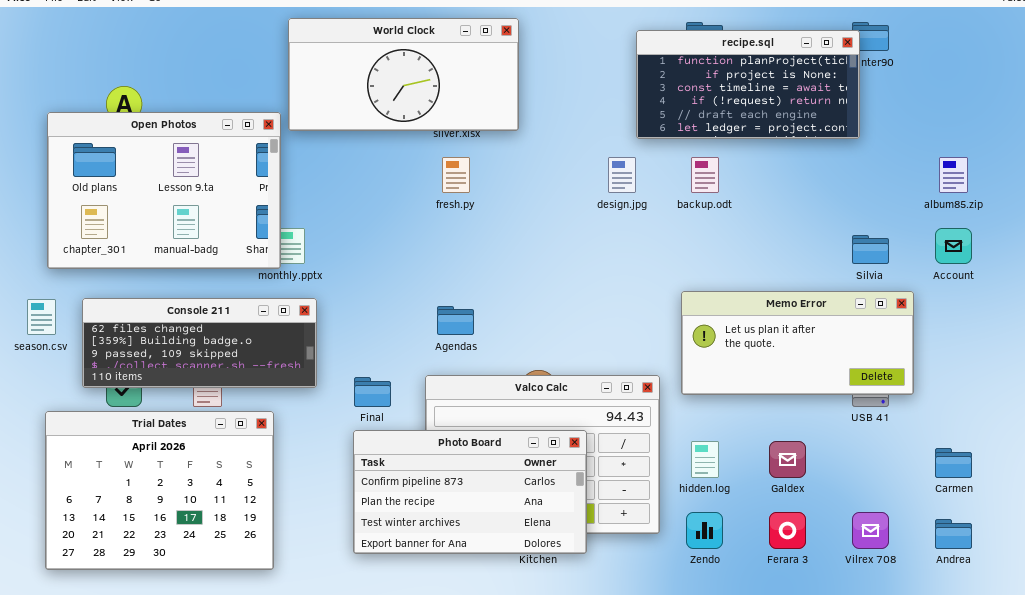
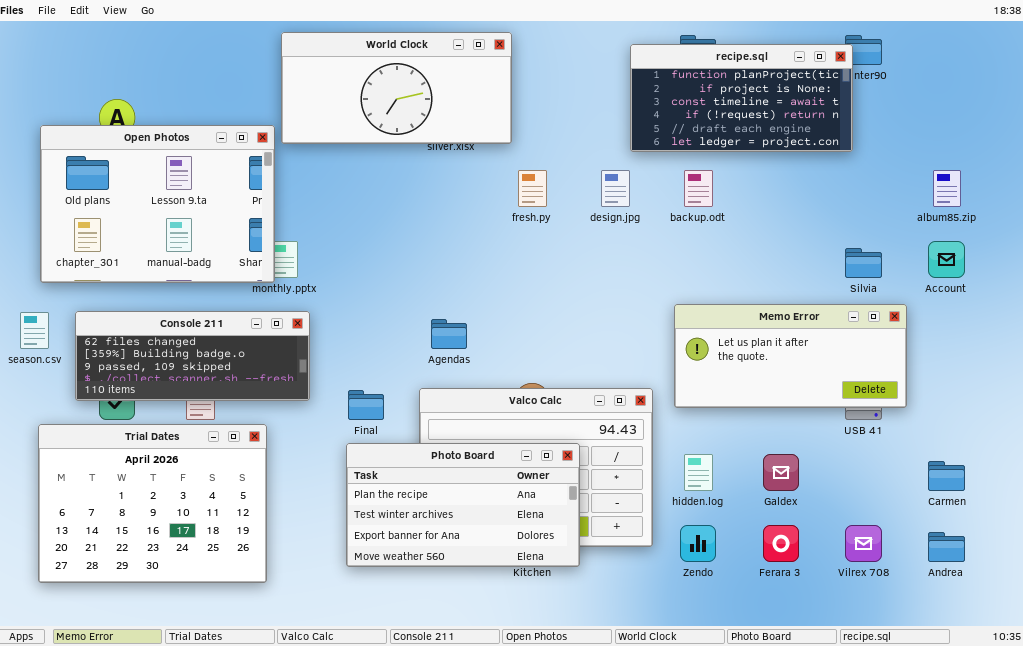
fresh.py: [442,157,470,193] -> [518,170,547,207], moved
Photo Board: [353,430,587,554] -> [346,443,580,567], scrolled down 1 row

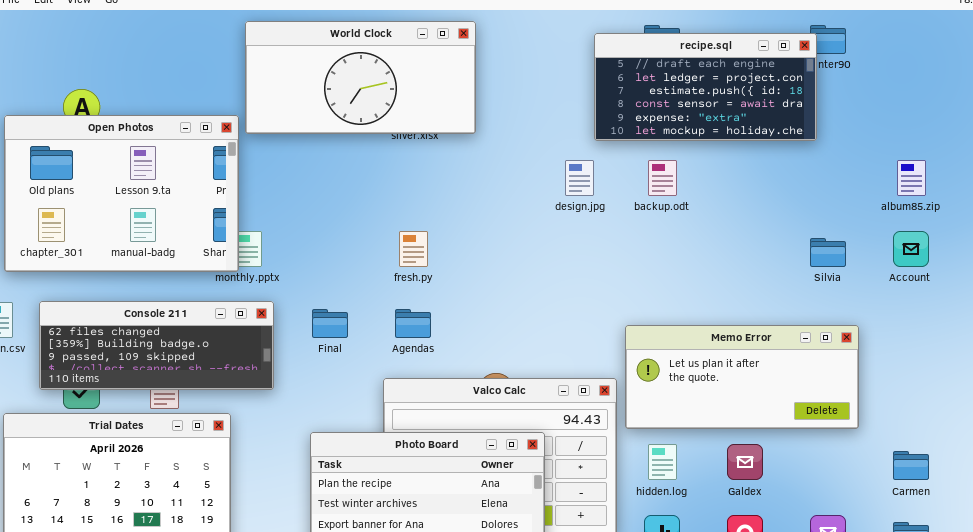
recipe.sql: [630,44,853,152] -> [594,33,817,141], scrolled down 4 rows
fresh.py: [518,170,547,207] -> [399,231,428,267], moved
Memo Error: [674,304,907,408] -> [625,325,859,429], moved
Final: [348,390,384,420] -> [312,309,348,338], moved

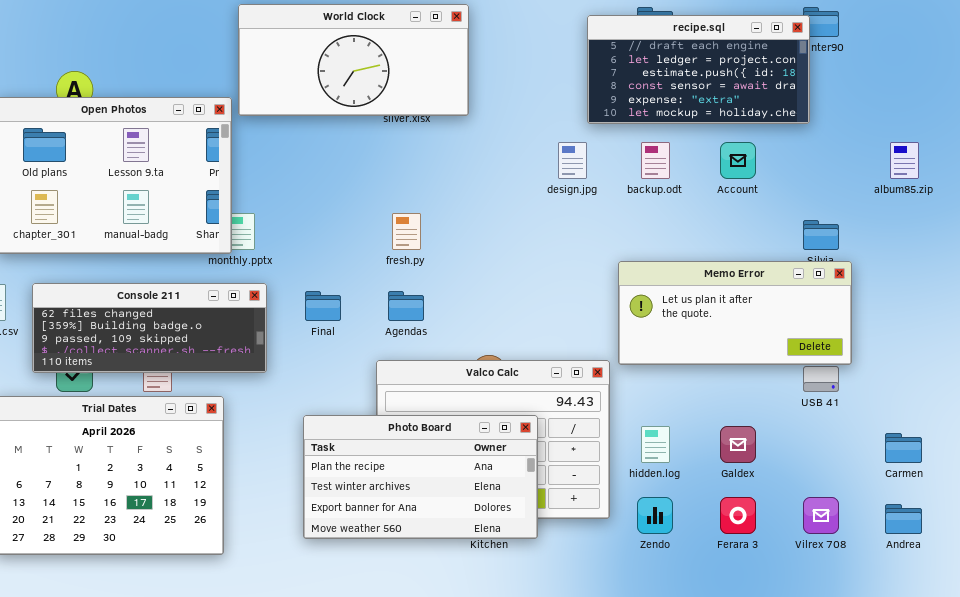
Account: [893,231,929,267] -> [720,142,756,179], moved
Memo Error: [625,325,859,429] -> [618,261,852,365], moved

